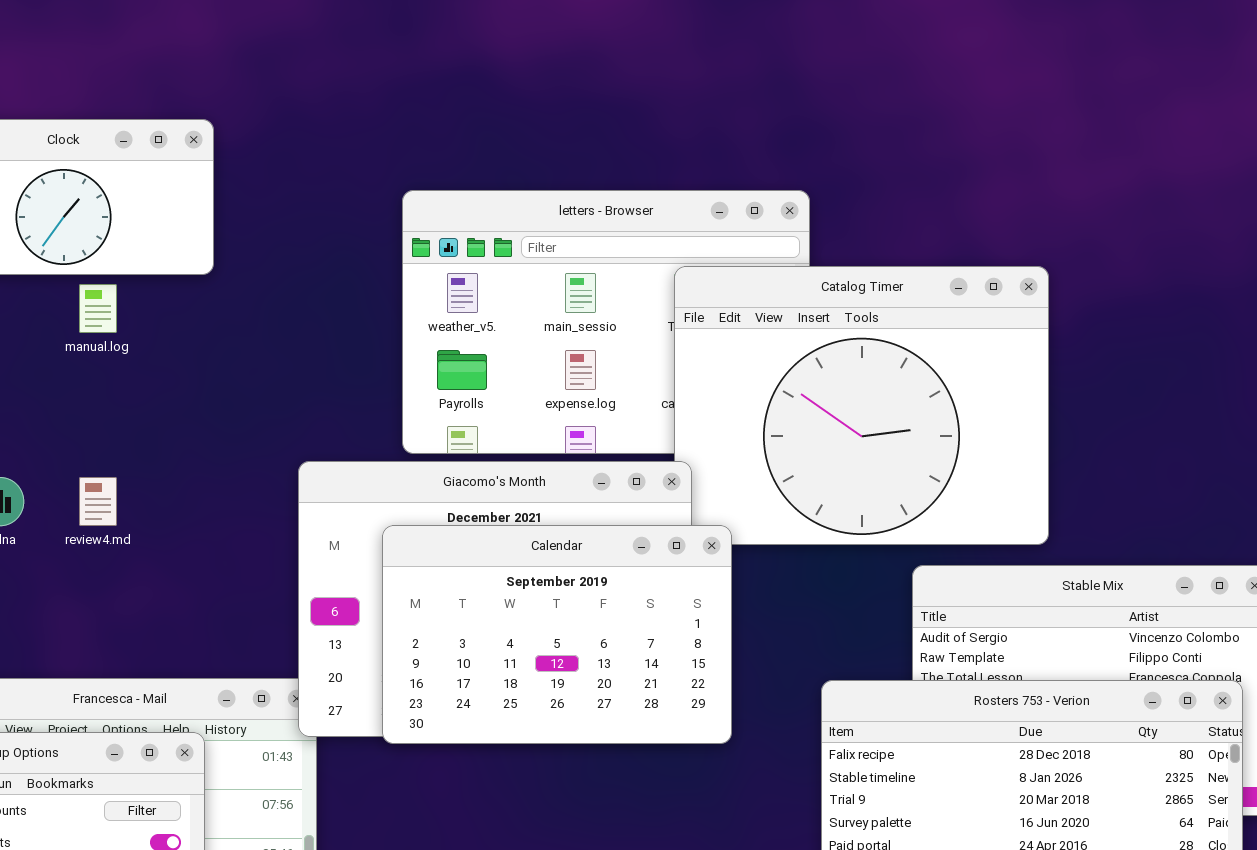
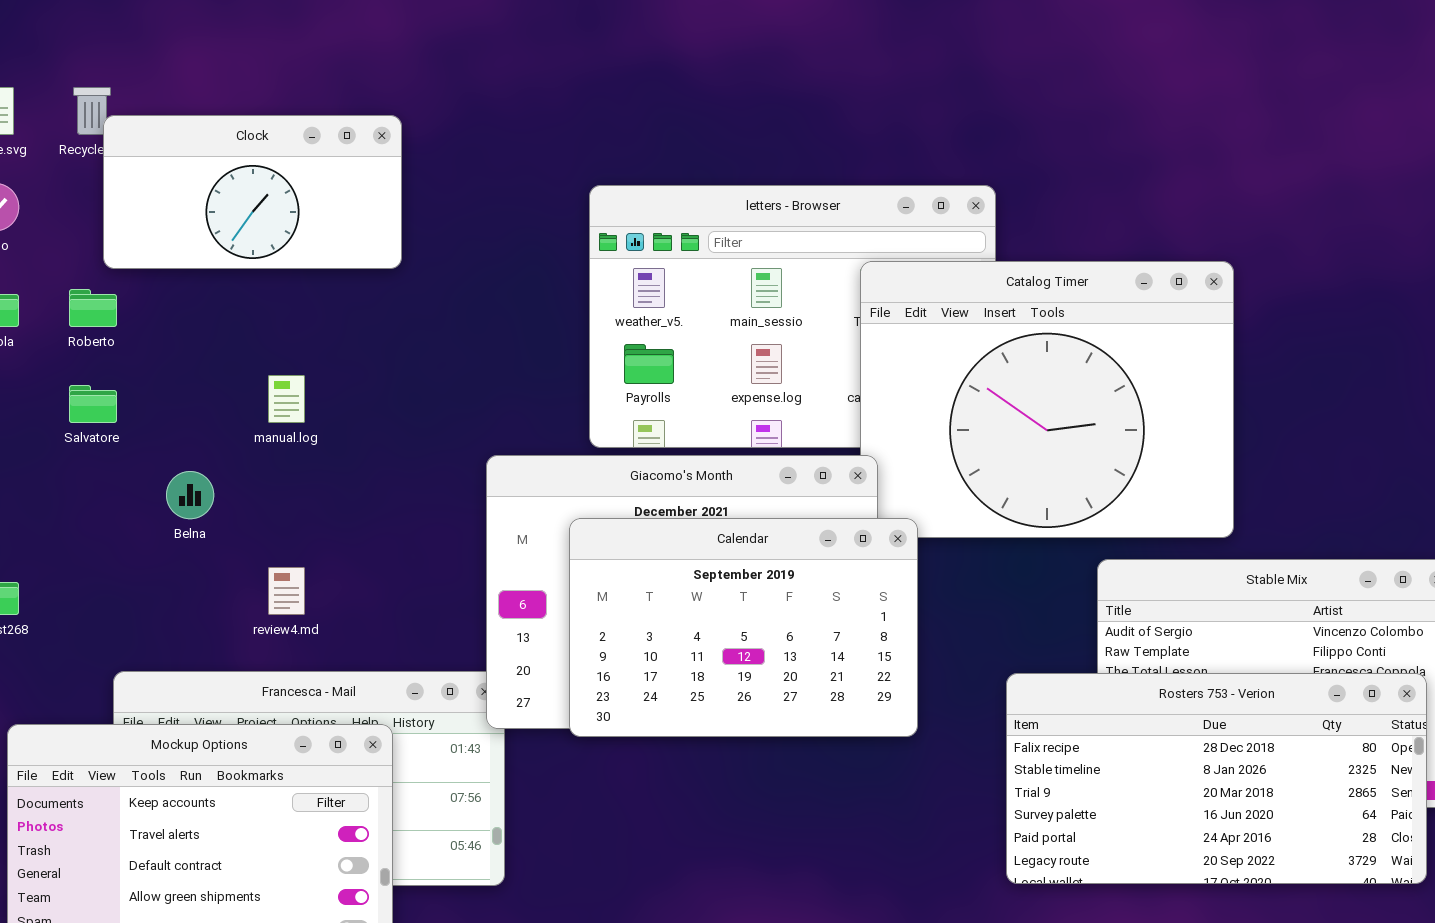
manual.log: [79,284,117,333] -> [268,375,305,423], moved
review4.md: [79,477,117,526] -> [268,567,305,615], moved

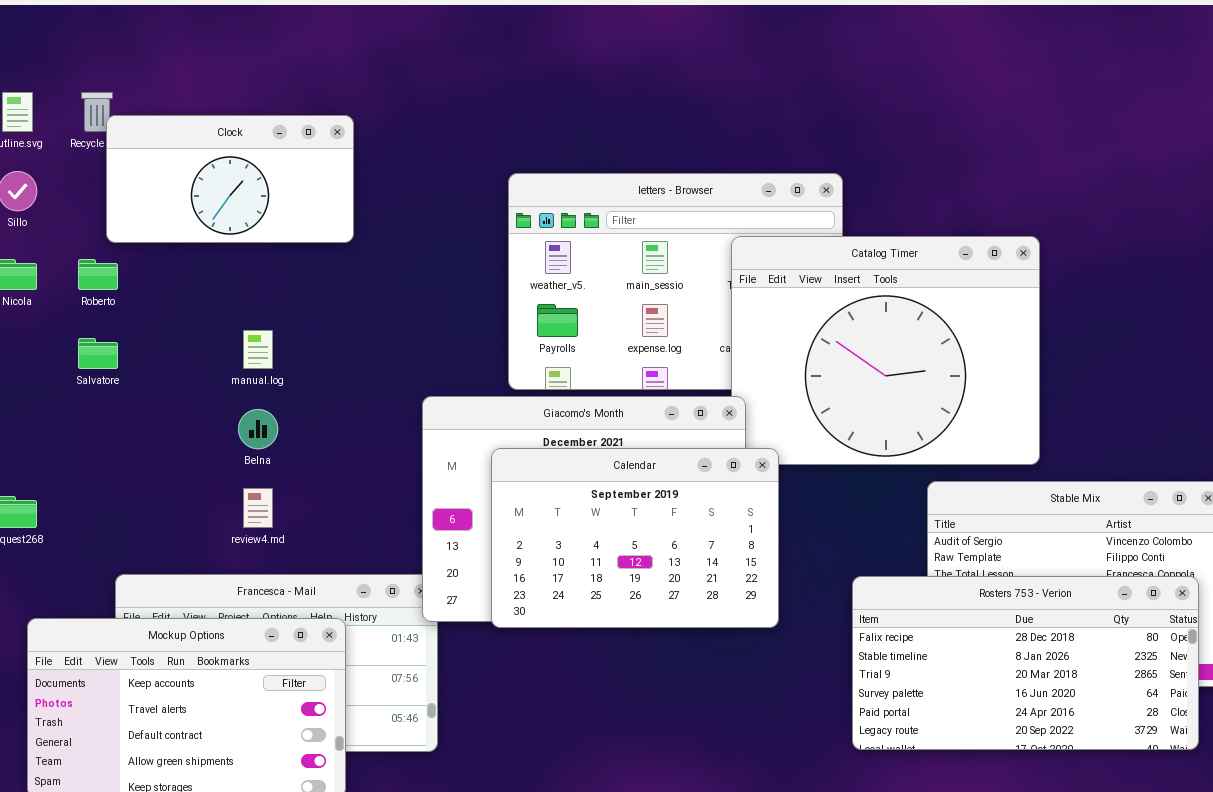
Belna: [166,471,214,519] -> [238,409,278,449], moved

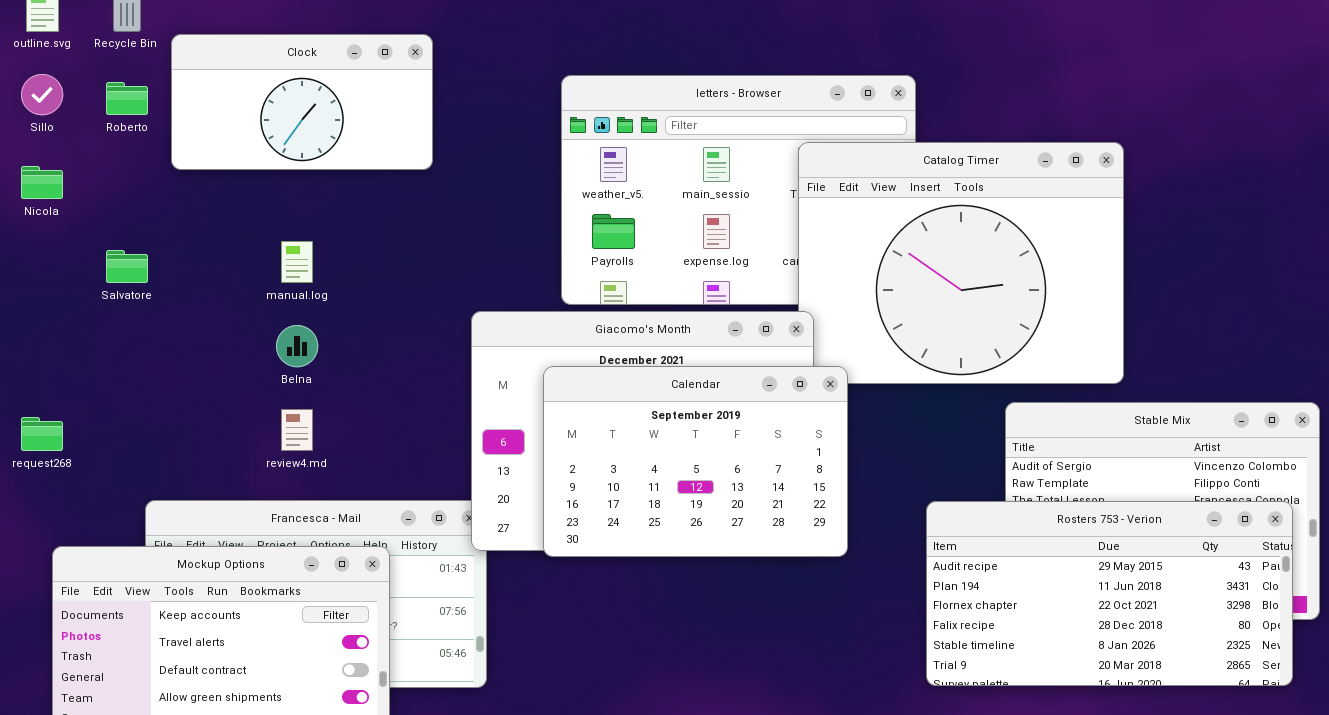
Clock: [106,115,354,243] -> [171,34,433,170], moved
Roberto: [78,259,118,290] -> [106,82,148,115], moved
Rosters 753 - Verion: [852,576,1199,750] -> [926,501,1293,686], scrolled up 3 rows

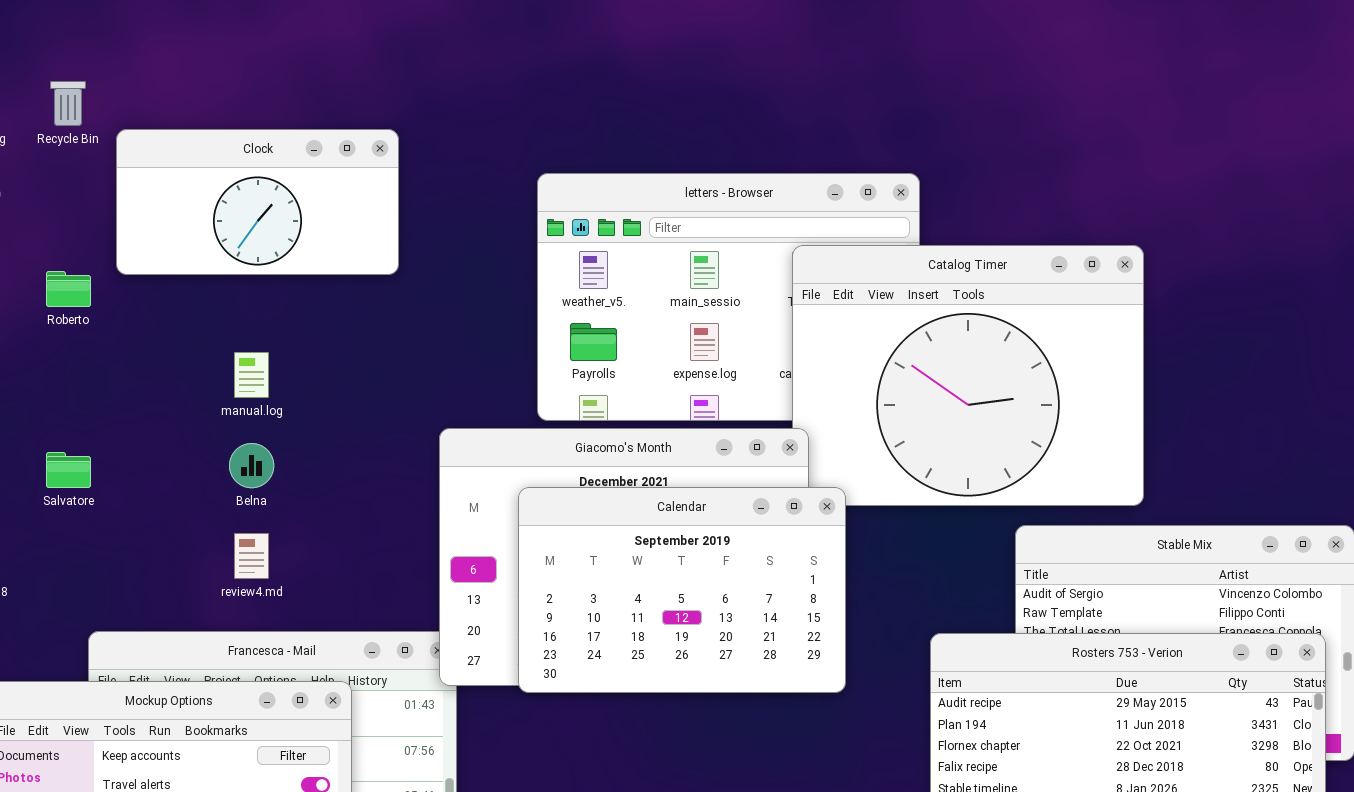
Roberto: [106,82,148,115] -> [46,271,91,307], moved
Salvatore: [106,250,148,283] -> [46,452,91,488], moved

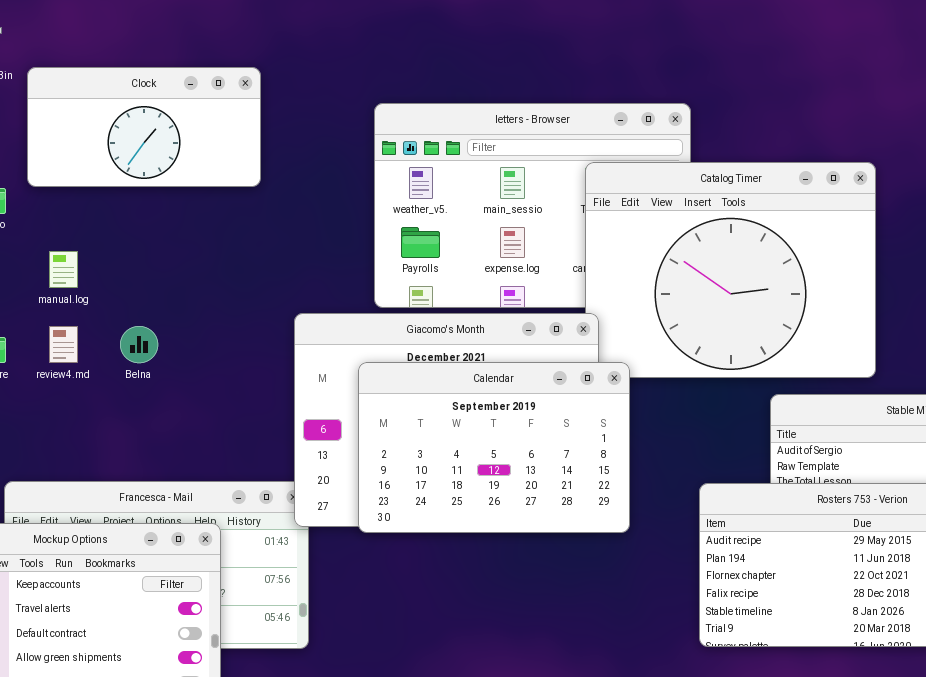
manual.log: [234,352,269,398] -> [49,251,78,288], moved
review4.md: [234,533,269,579] -> [49,326,78,363], moved

